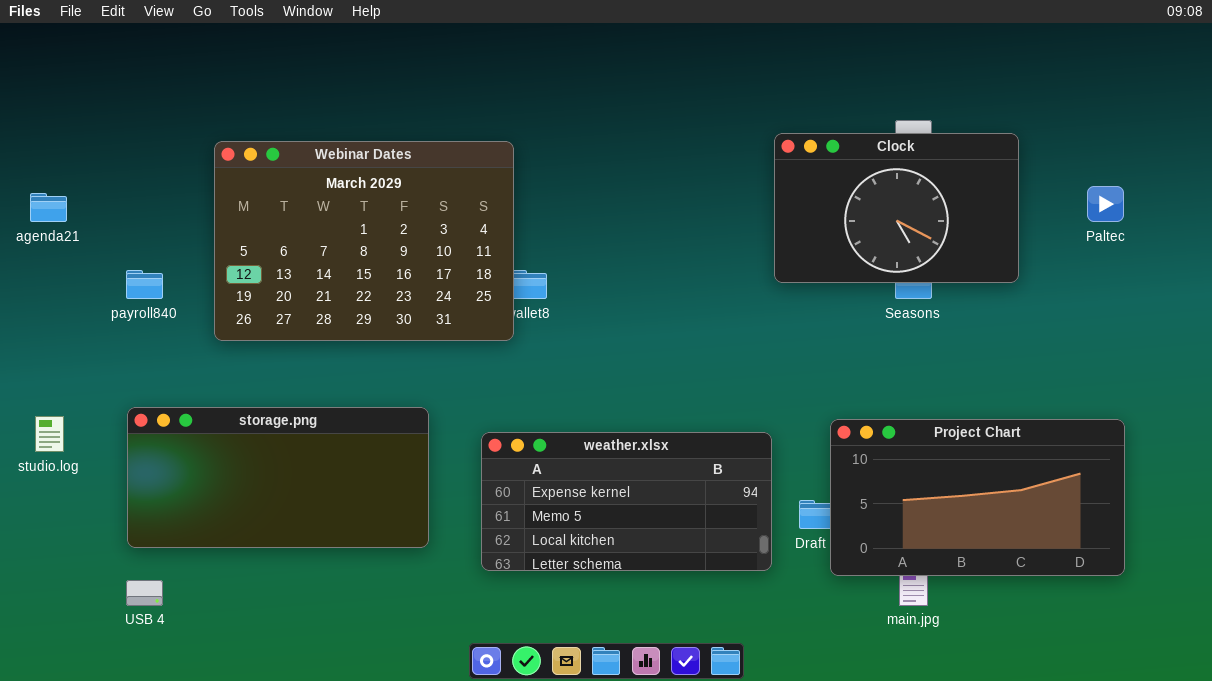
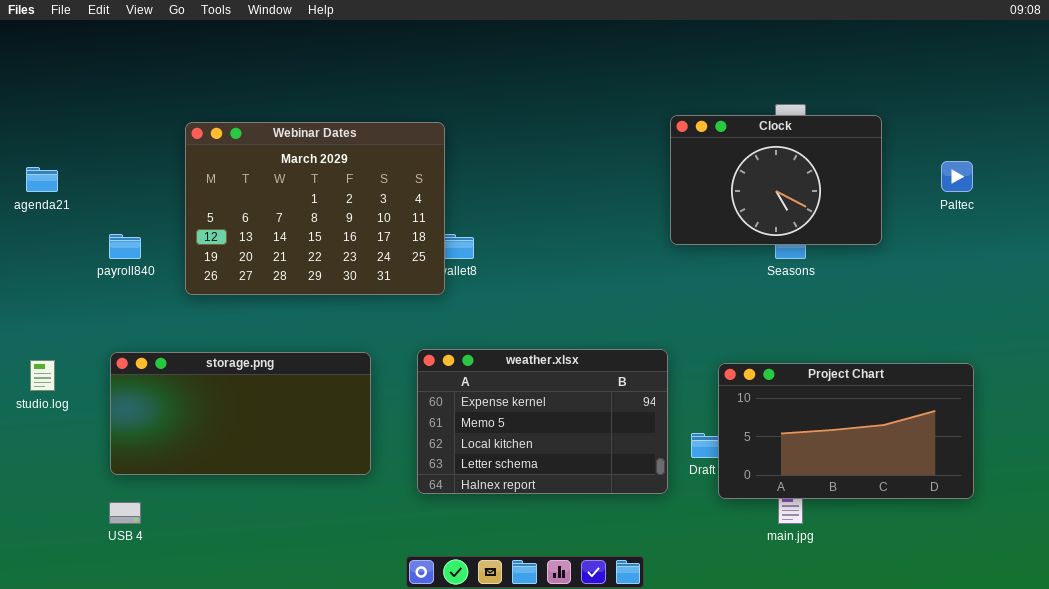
weather.xlsx: [481,432,772,571] -> [417,349,668,494], resized

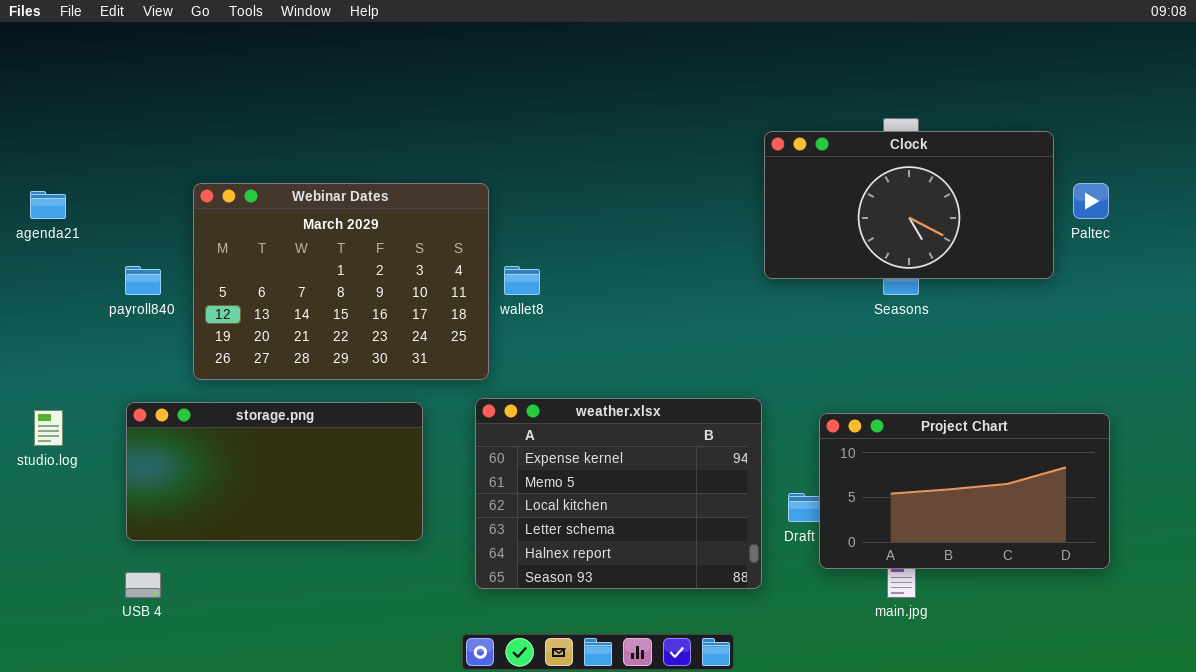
Clock: [670,115,882,245] -> [764,131,1054,279], resized
Webinar Dates: [185,122,445,295] -> [193,183,489,380], moved
weather.xlsx: [417,349,668,494] -> [475,398,762,589], resized

